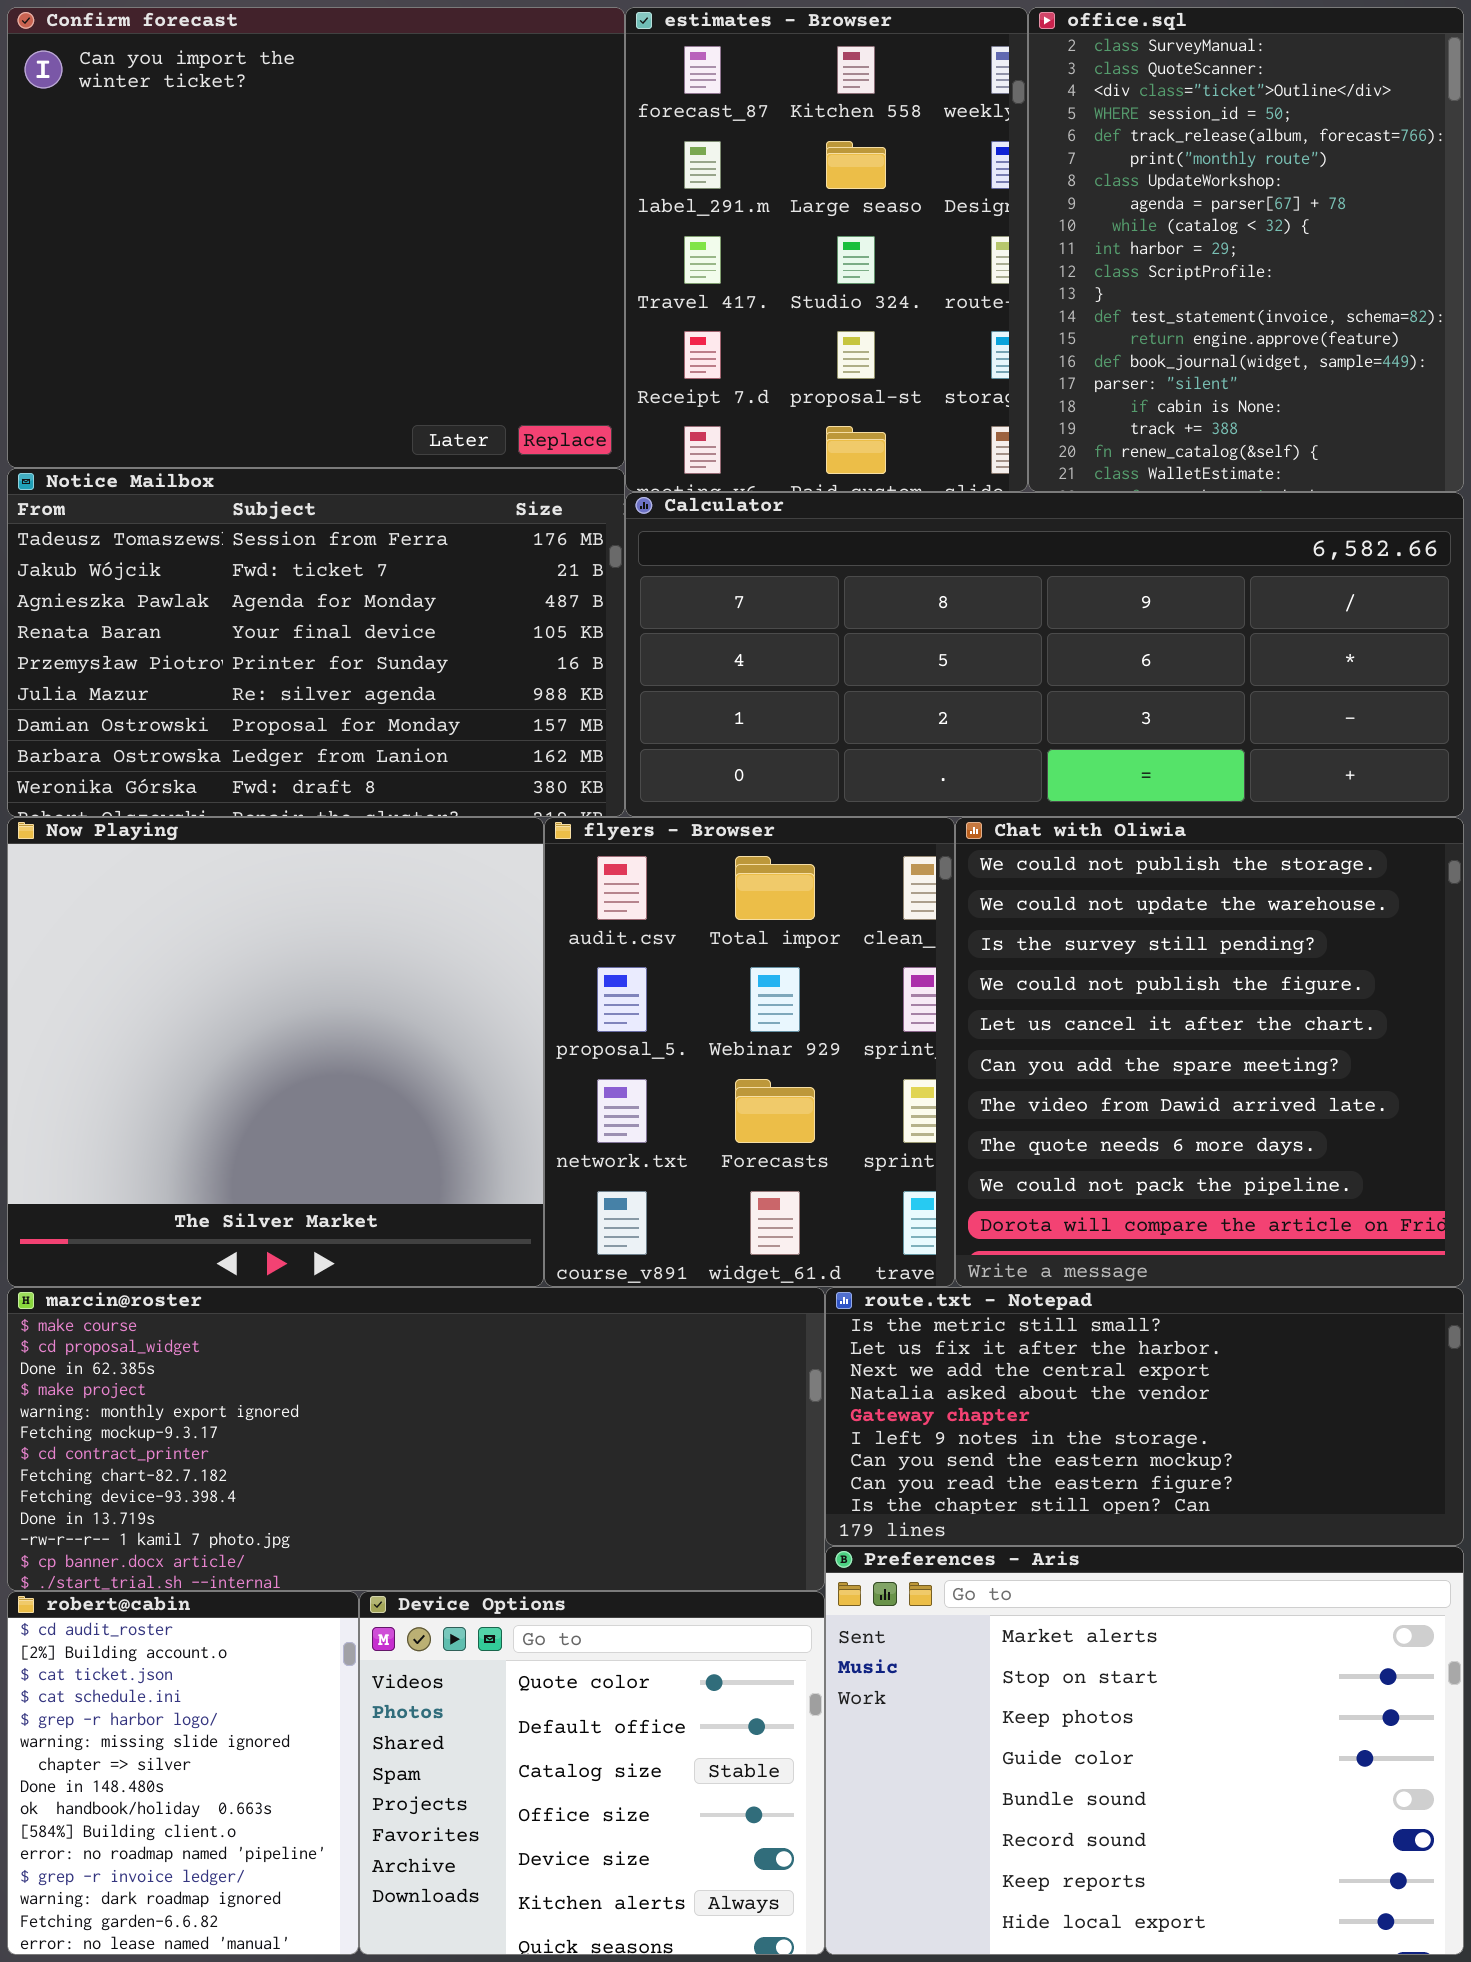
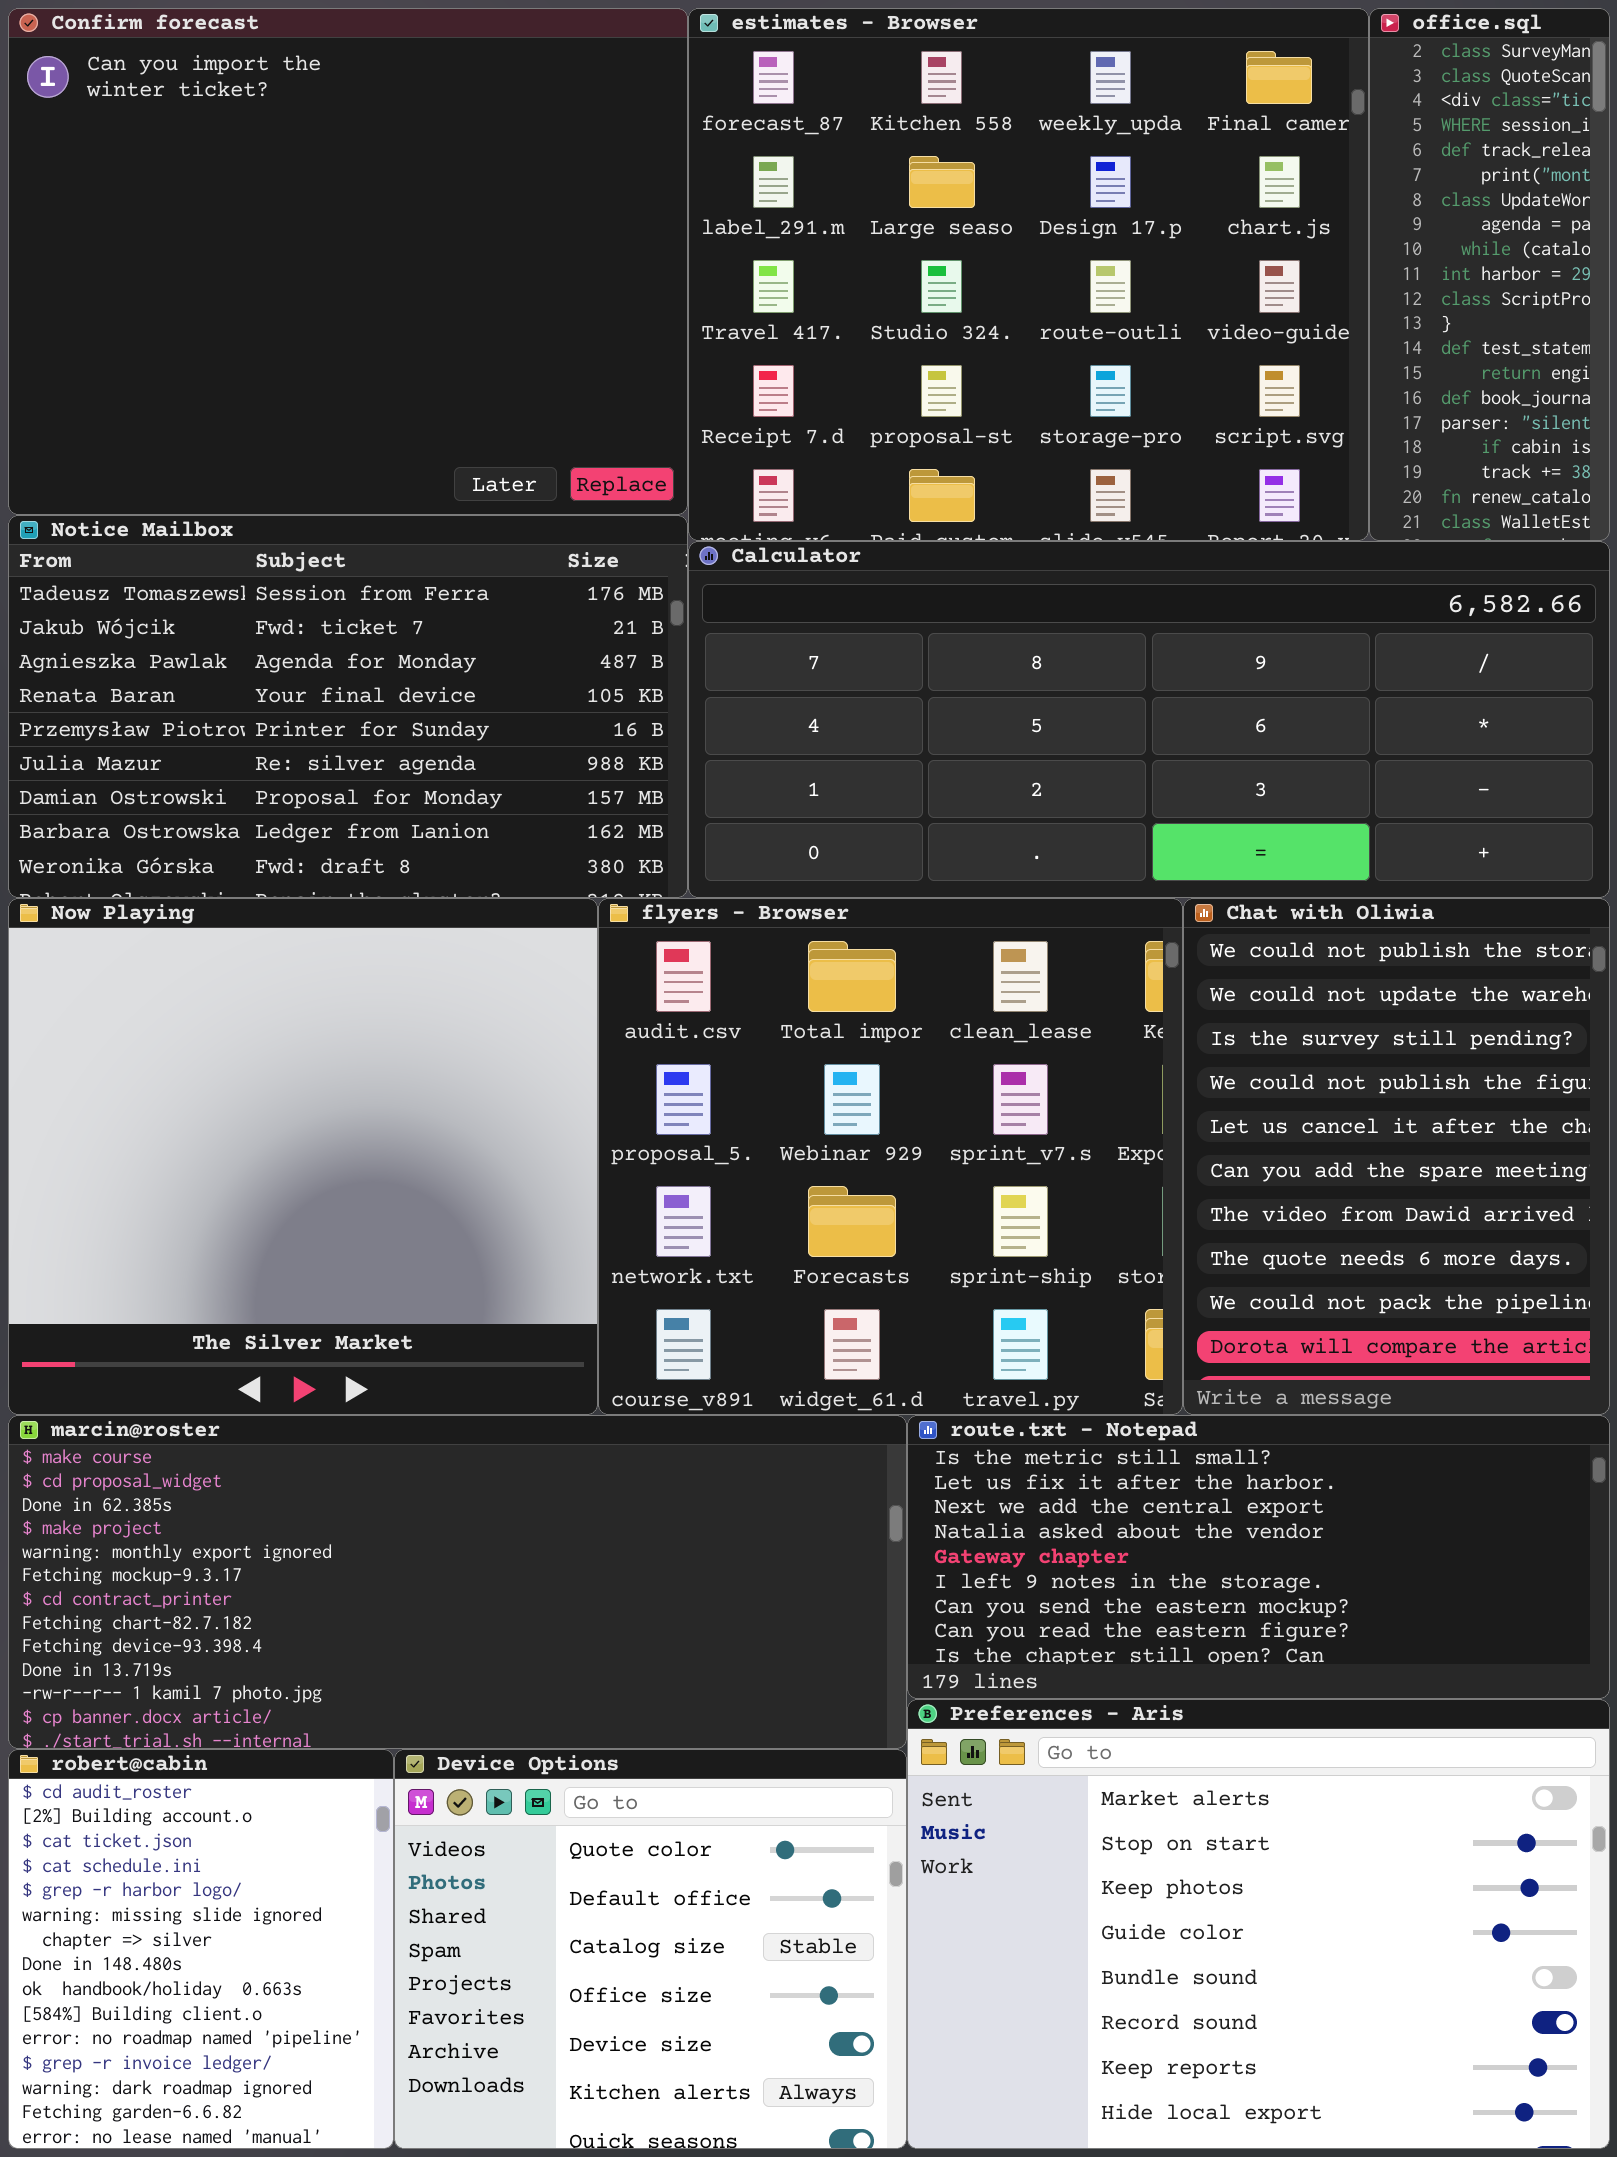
estimates - Browser: [625,7,1028,492] -> [688,8,1369,541], resized
office.sql: [1028,7,1464,492] -> [1369,8,1610,541], resized
flyers - Browser: [544,817,955,1287] -> [598,898,1183,1415], resized
Chat with Oliwia: [955,817,1464,1287] -> [1183,898,1610,1415], resized

